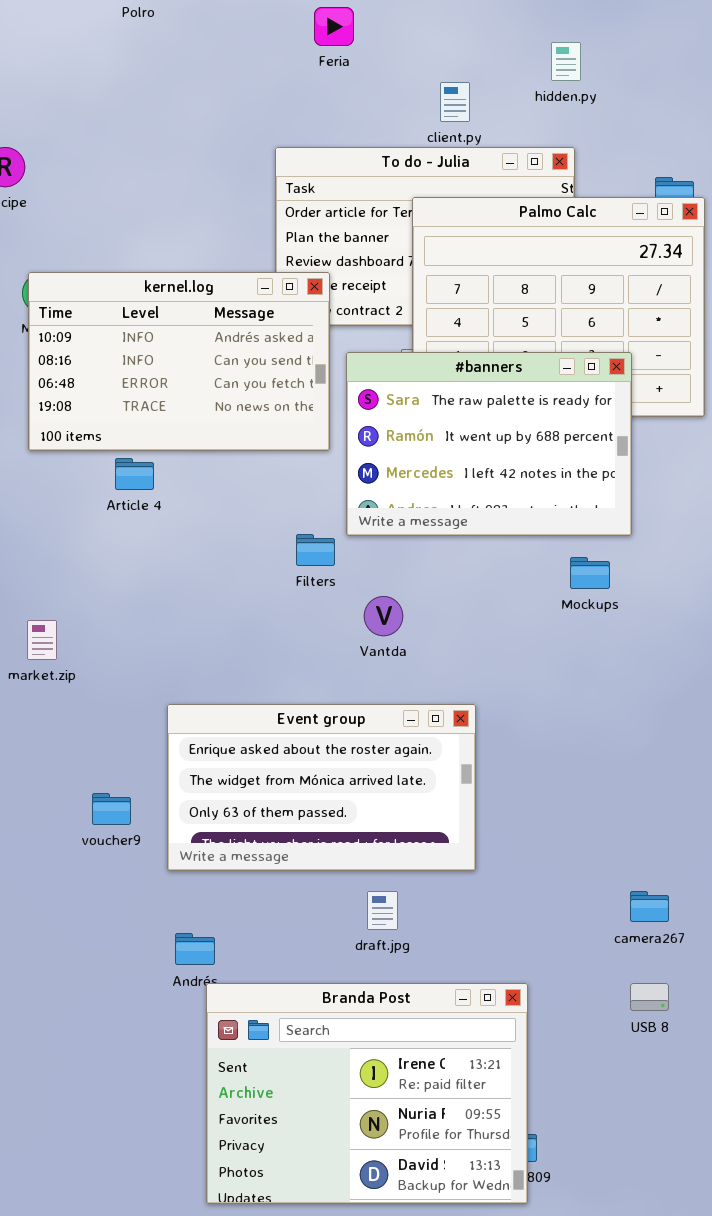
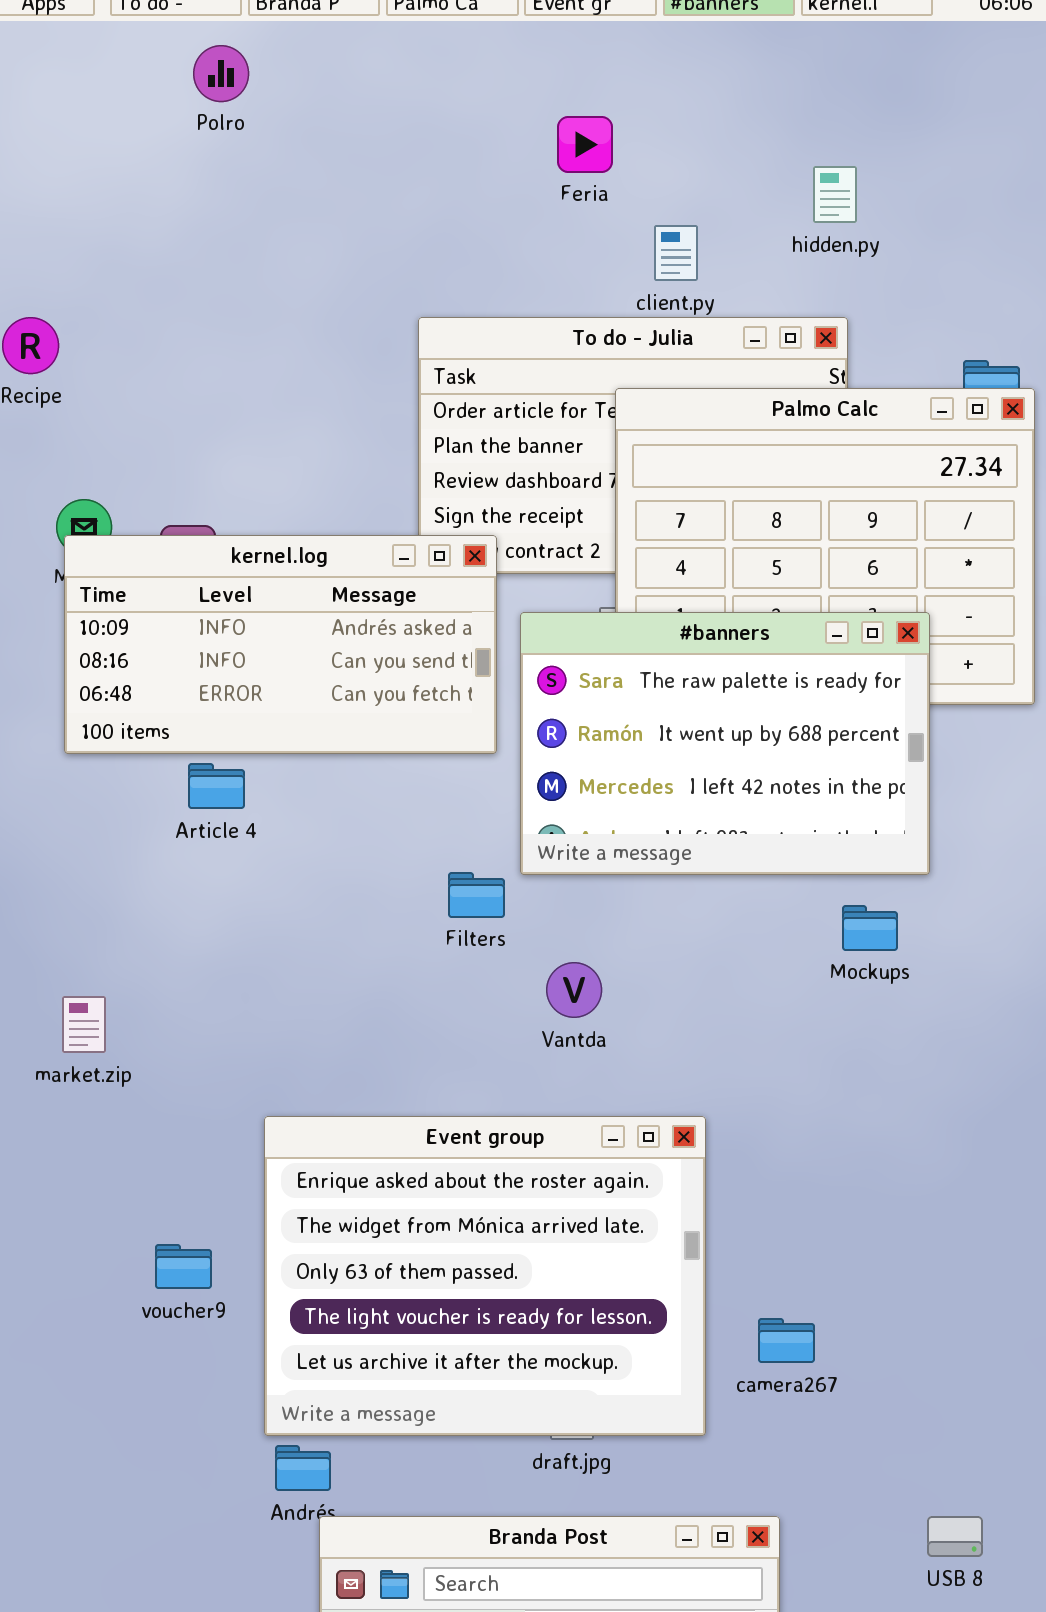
Feria: [314,7,354,46] -> [557,116,613,173], moved
kernel.log: [28,272,330,451] -> [64,535,497,754], resized
Event group: [167,704,476,871] -> [264,1116,706,1436], resized
camera267: [630,891,669,922] -> [758,1318,815,1363], moved

